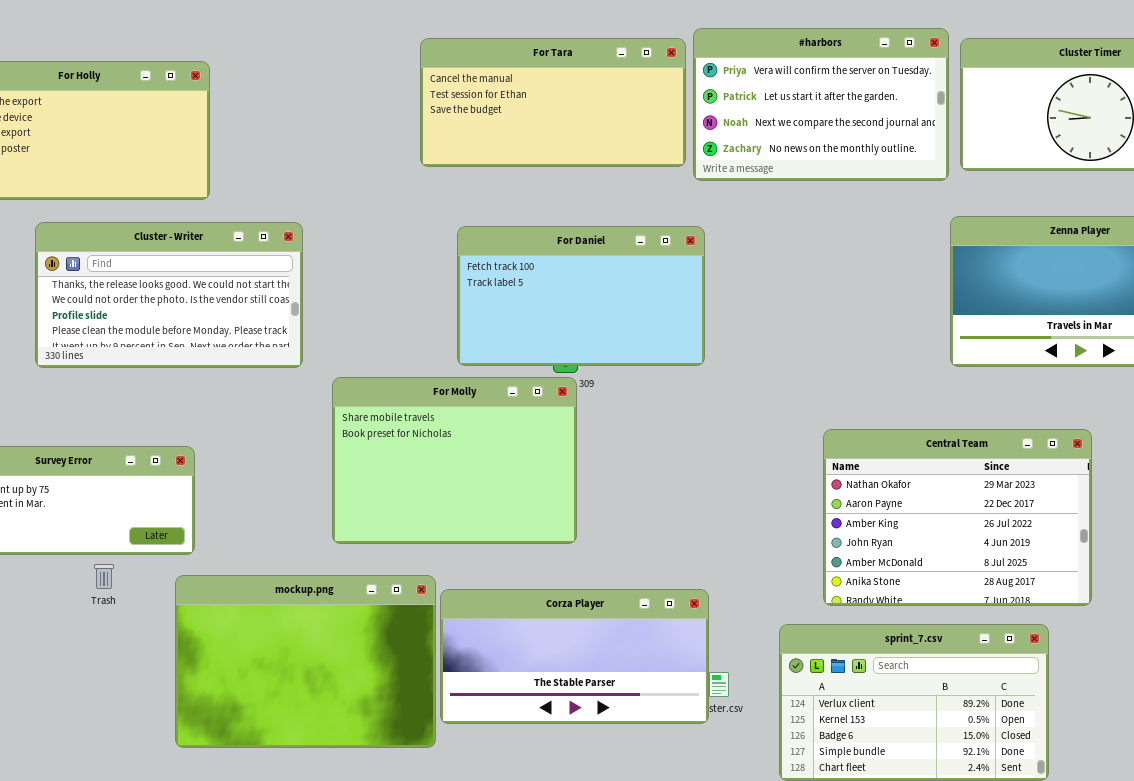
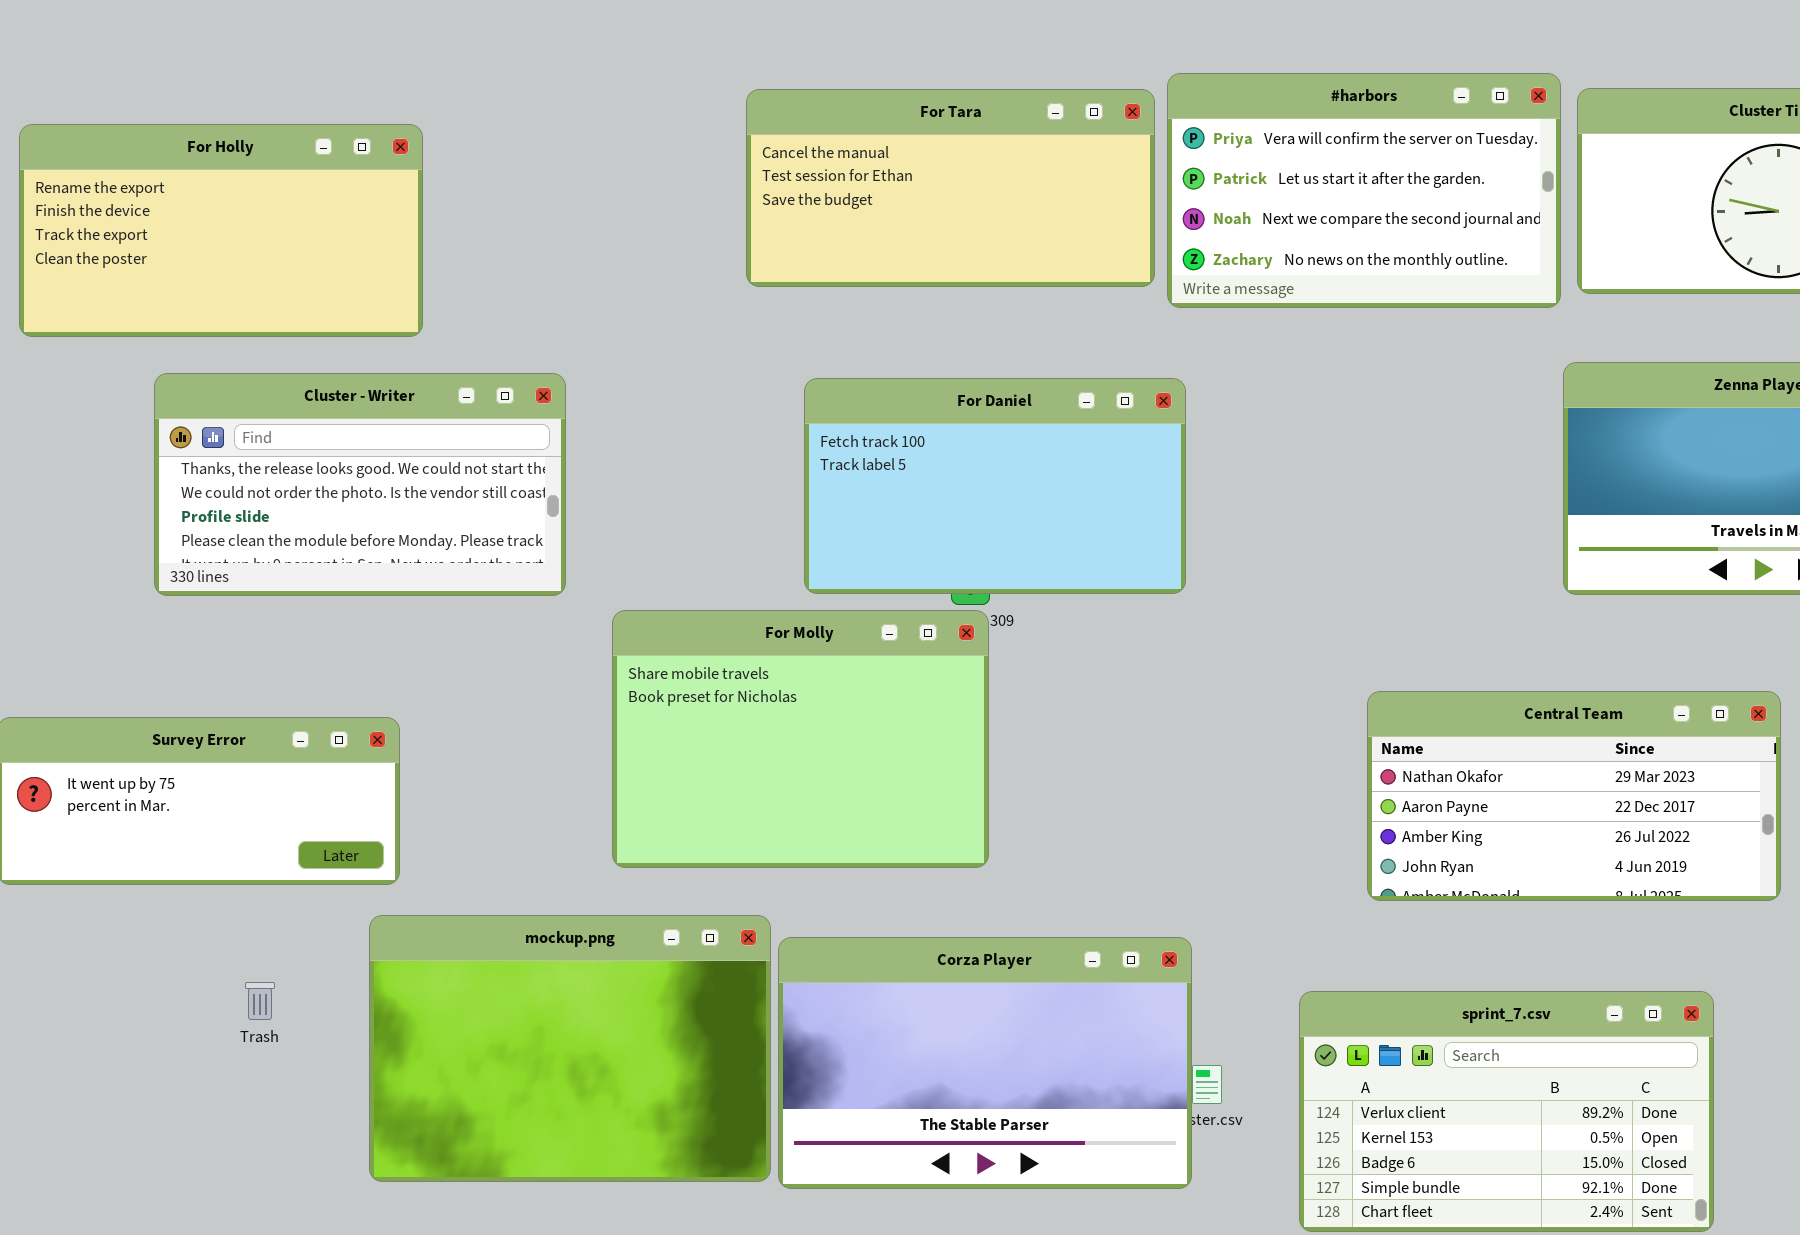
Central Team: [823,429,1092,606] -> [1367,691,1781,901], resized
Trash: [94,564,114,589] -> [245,982,275,1020], moved
Corza Player: [440,589,709,724] -> [778,937,1192,1189], resized

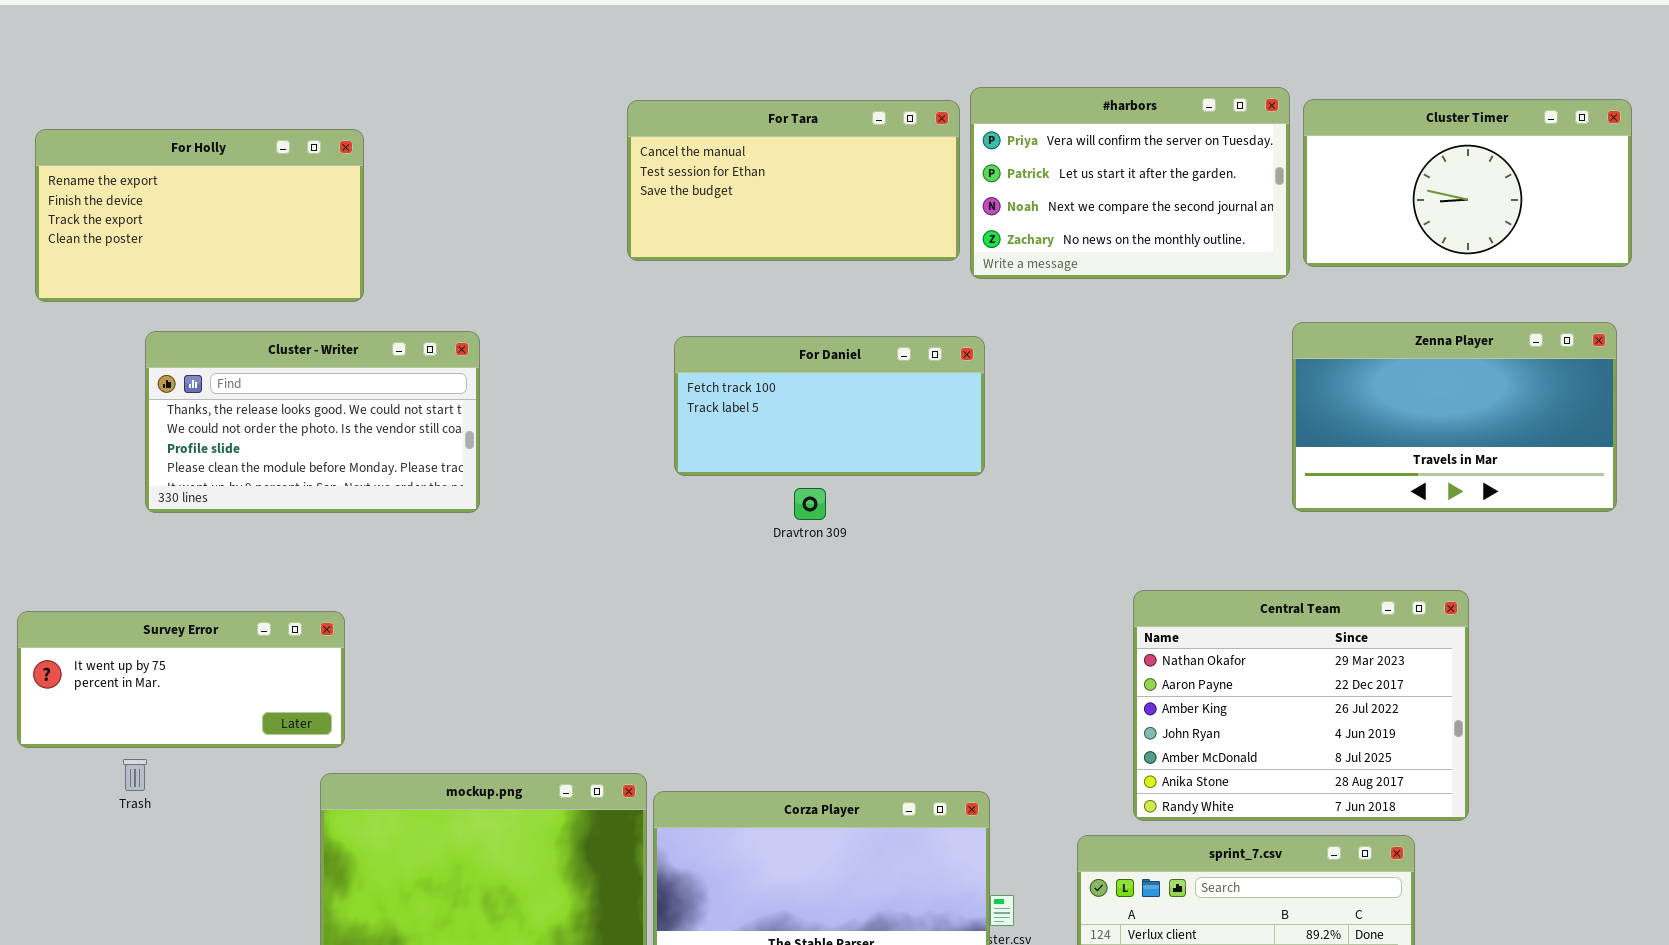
For Daniel: [804,378,1186,594] -> [674,336,985,476], resized
For Molly: [612,610,989,868] -> none, closed
Central Team: [1367,691,1781,901] -> [1133,590,1469,821], resized
Trash: [245,982,275,1020] -> [123,759,147,791], moved

